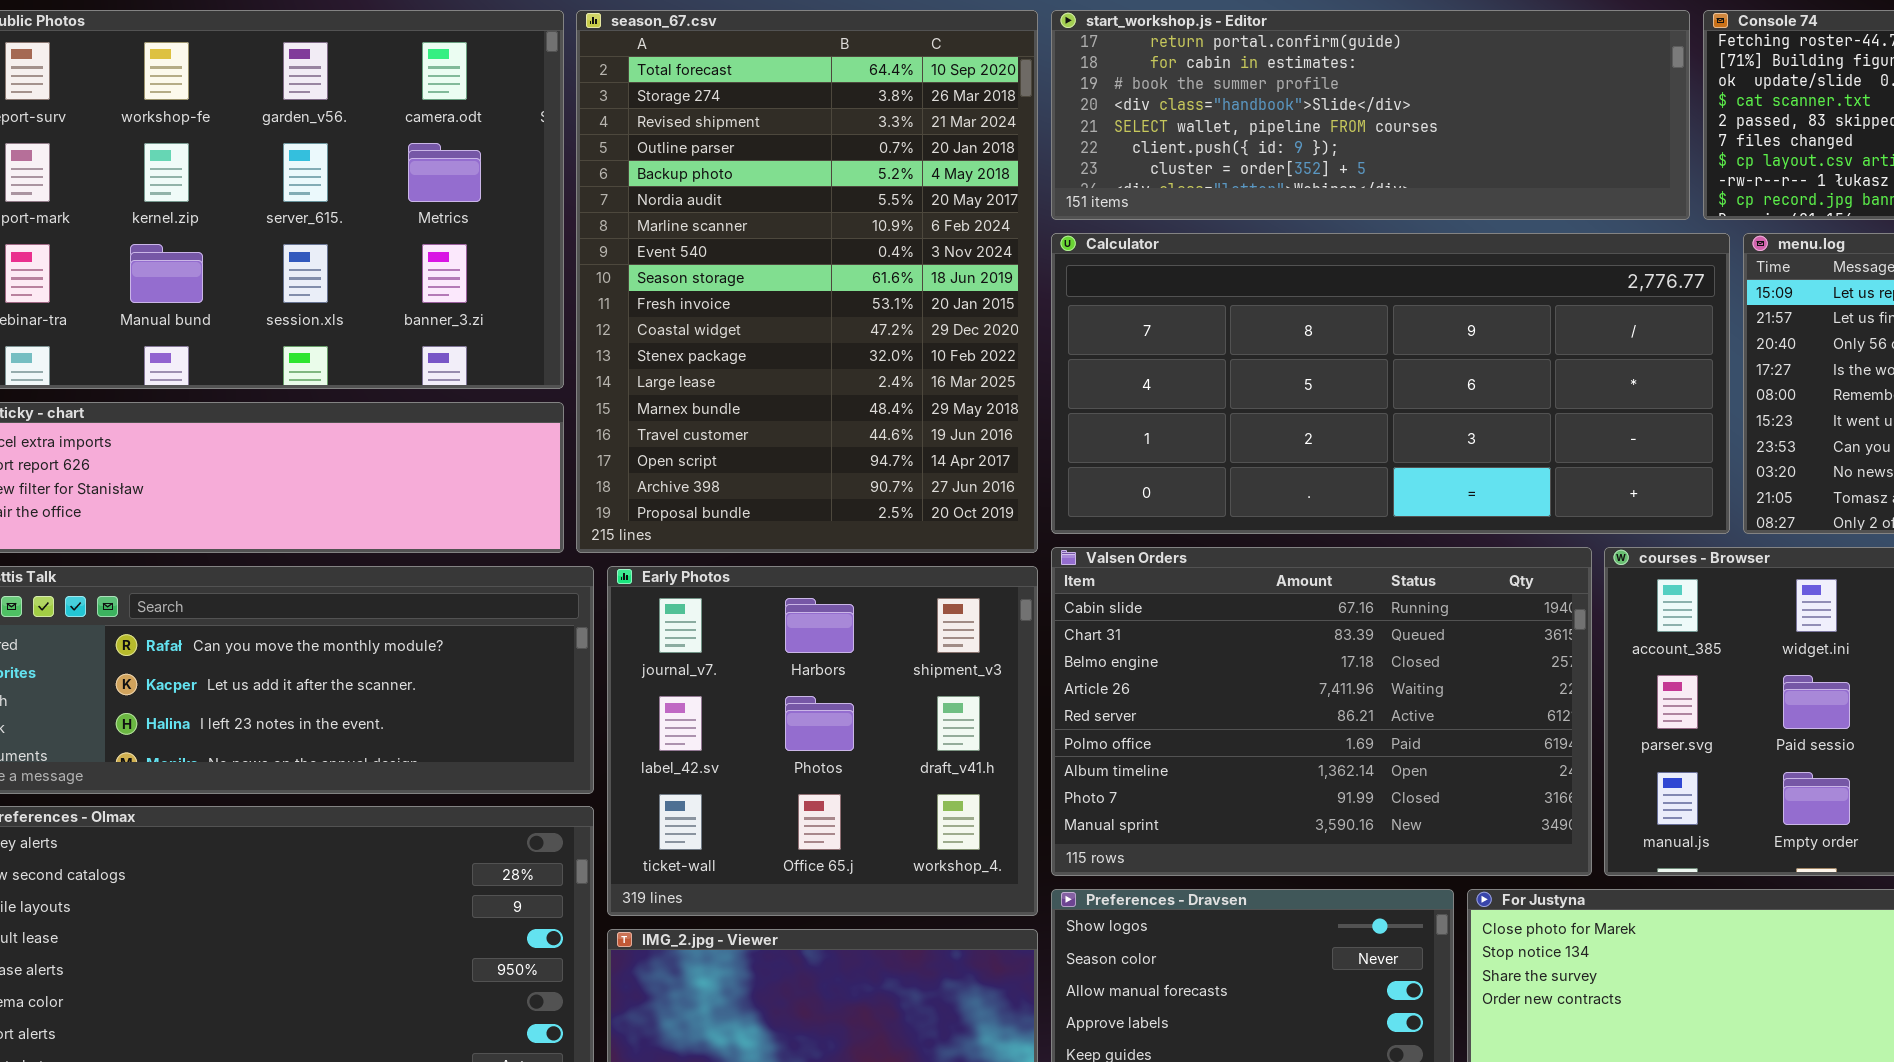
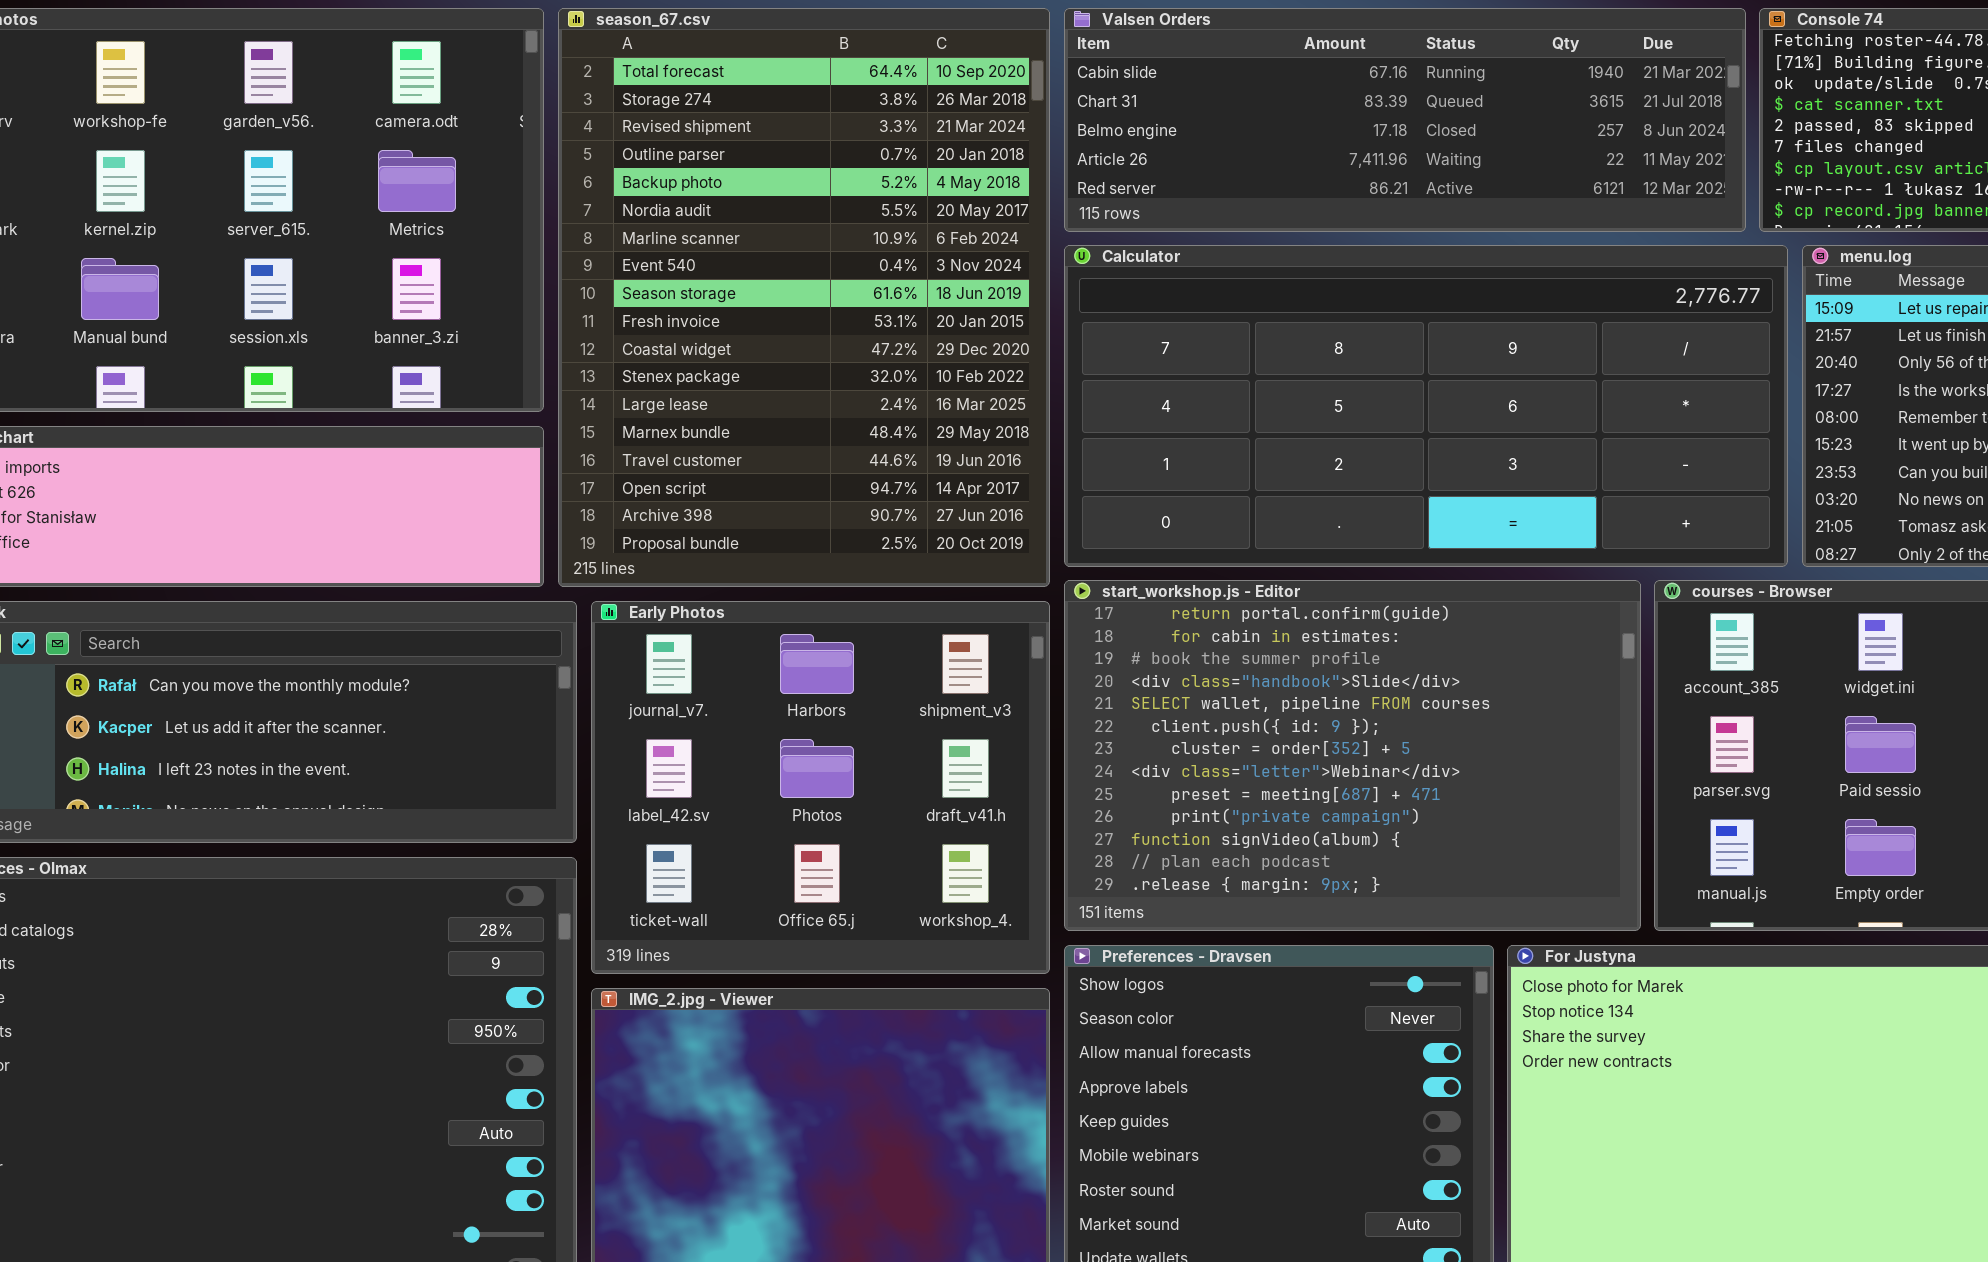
start_workshop.js - Editor: [1051,10,1690,220] -> [1064,580,1641,931], moved, resized
Valsen Orders: [1051,547,1592,876] -> [1064,8,1746,232], moved, resized

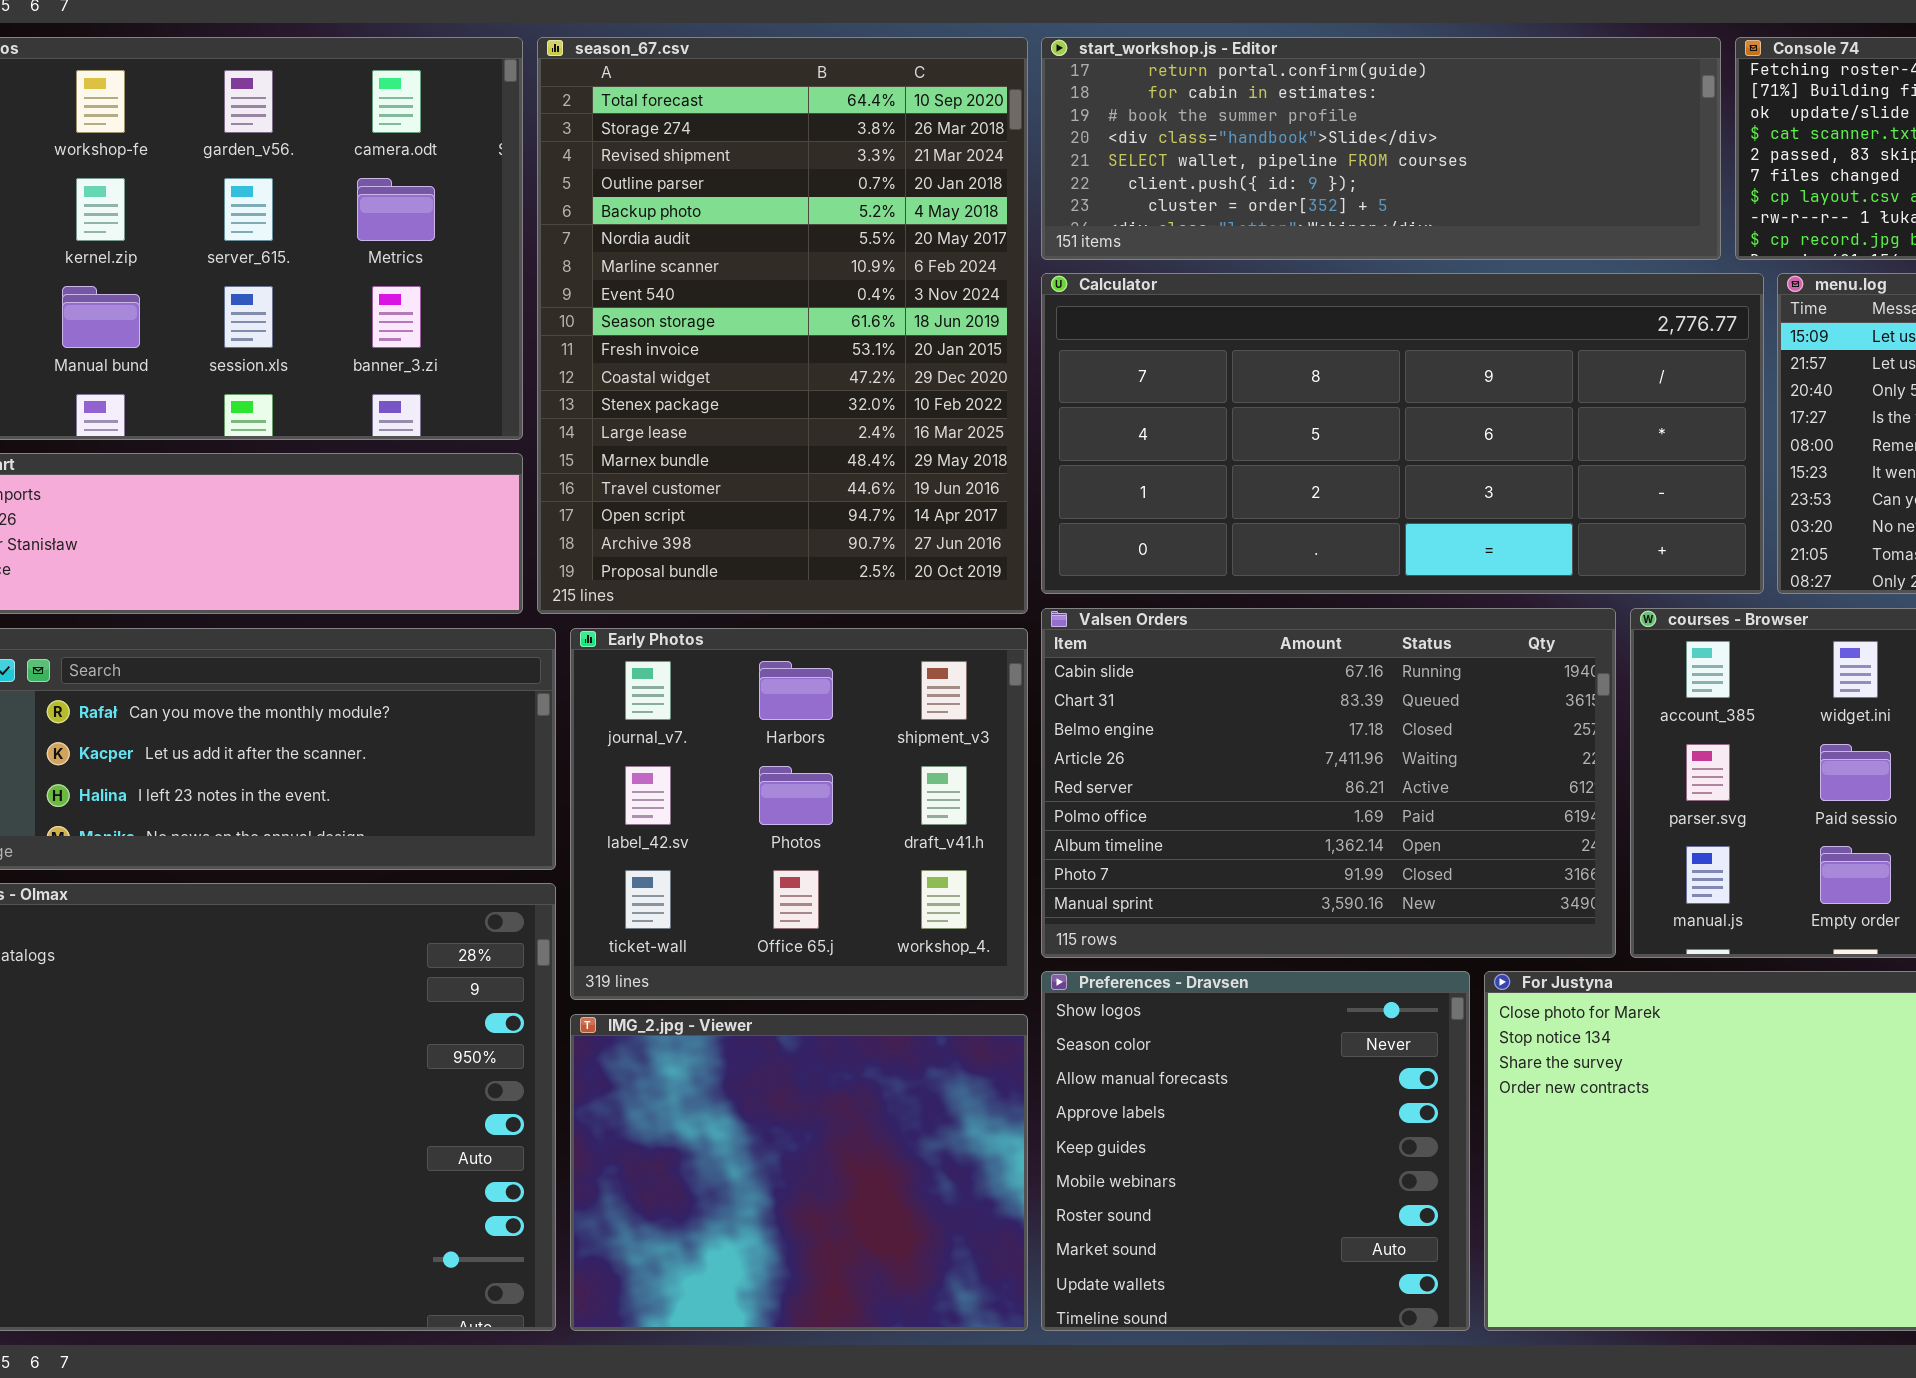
Valsen Orders: [1064,8,1746,232] -> [1041,608,1616,958], moved, resized
start_workshop.js - Editor: [1064,580,1641,931] -> [1041,37,1721,260], moved, resized

